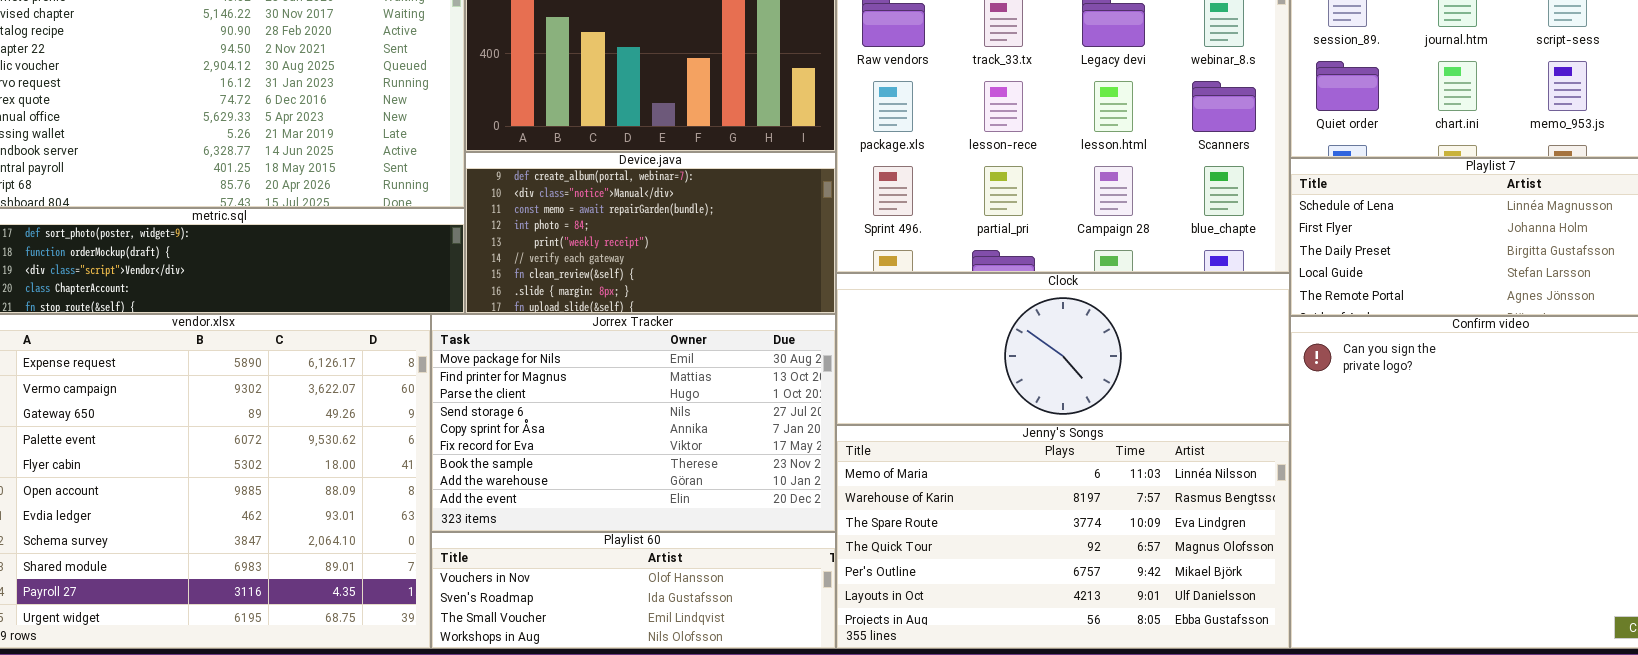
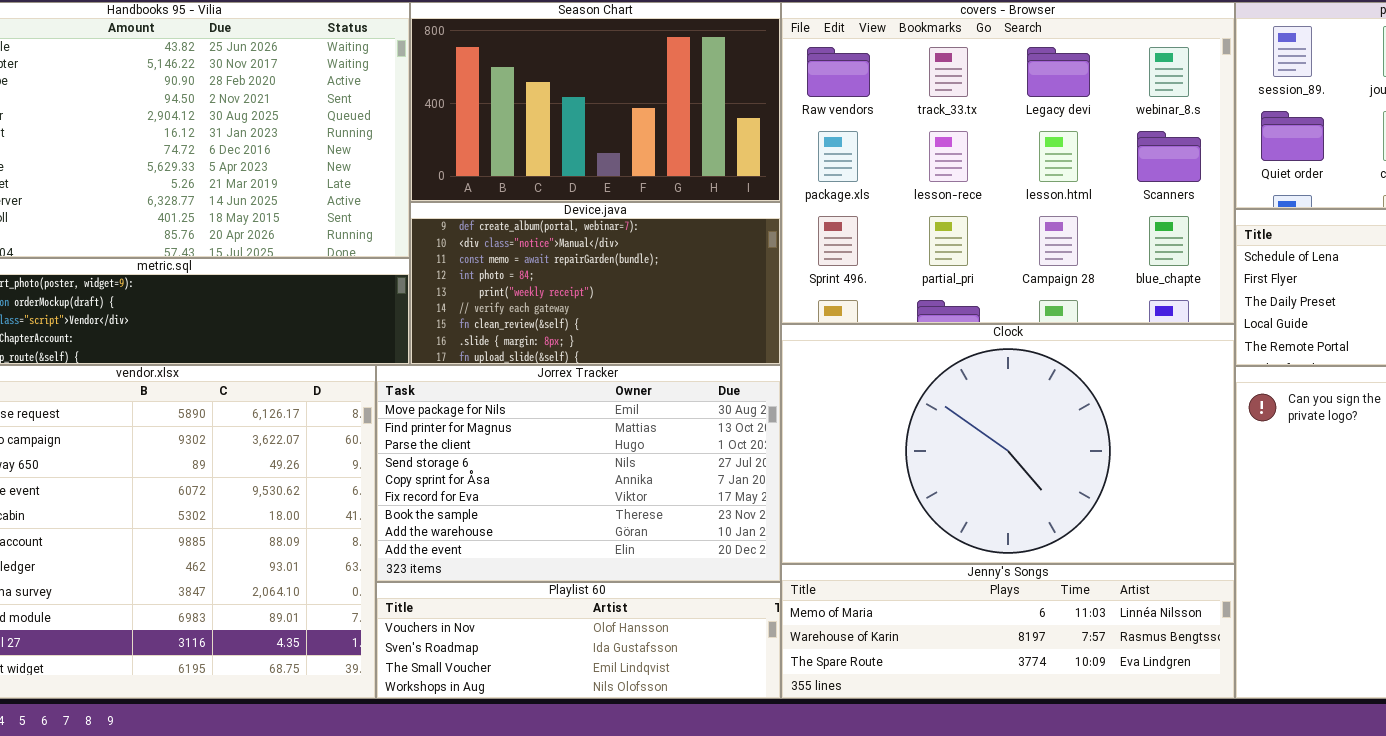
Clock: [836,273,1290,425] -> [781,324,1235,564], resized
Jenny's Songs: [836,425,1290,649] -> [781,564,1235,699], resized

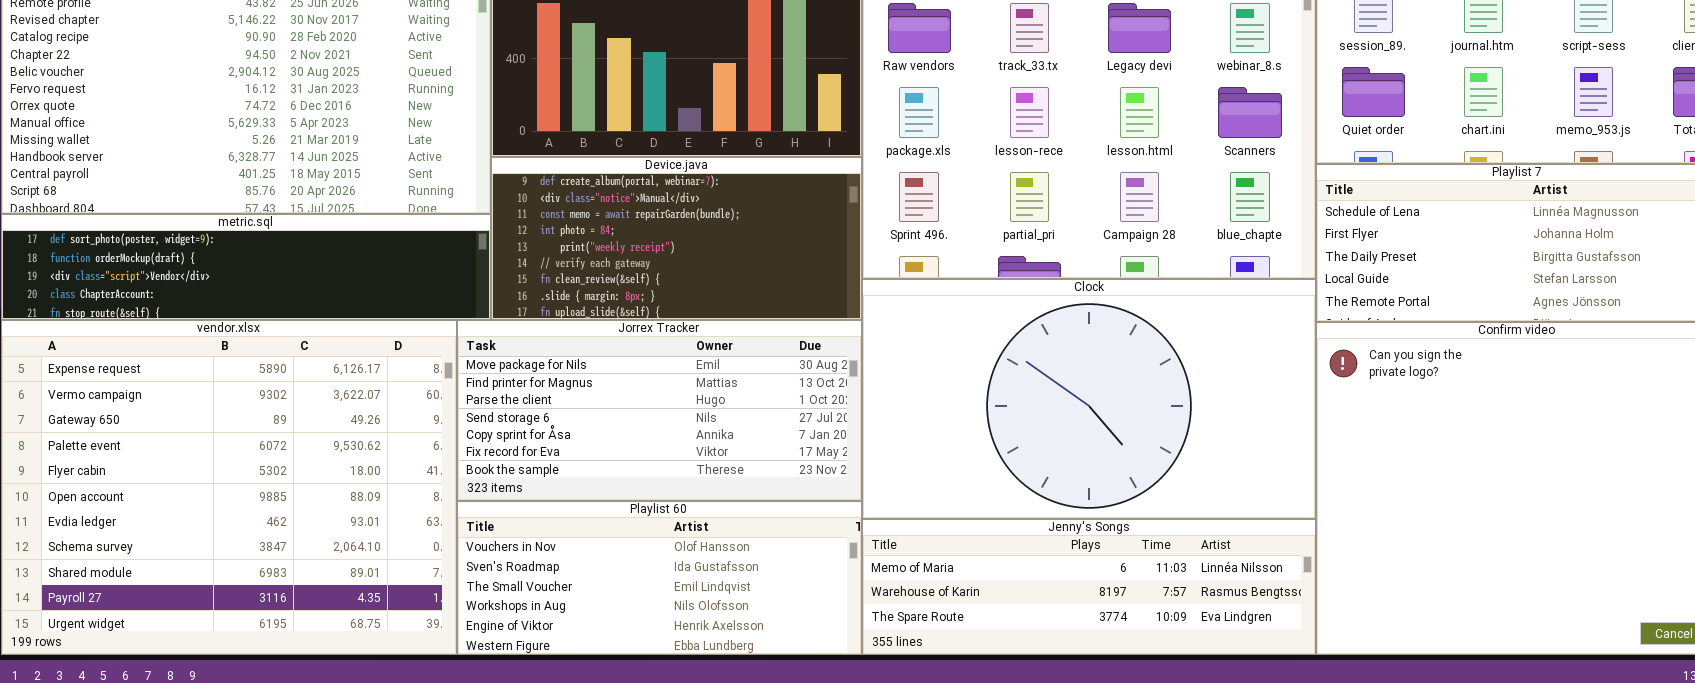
Jorrex Tracker: [376,365,781,582] -> [457,320,862,501], resized
Playlist 60: [376,582,781,699] -> [457,501,862,655], resized

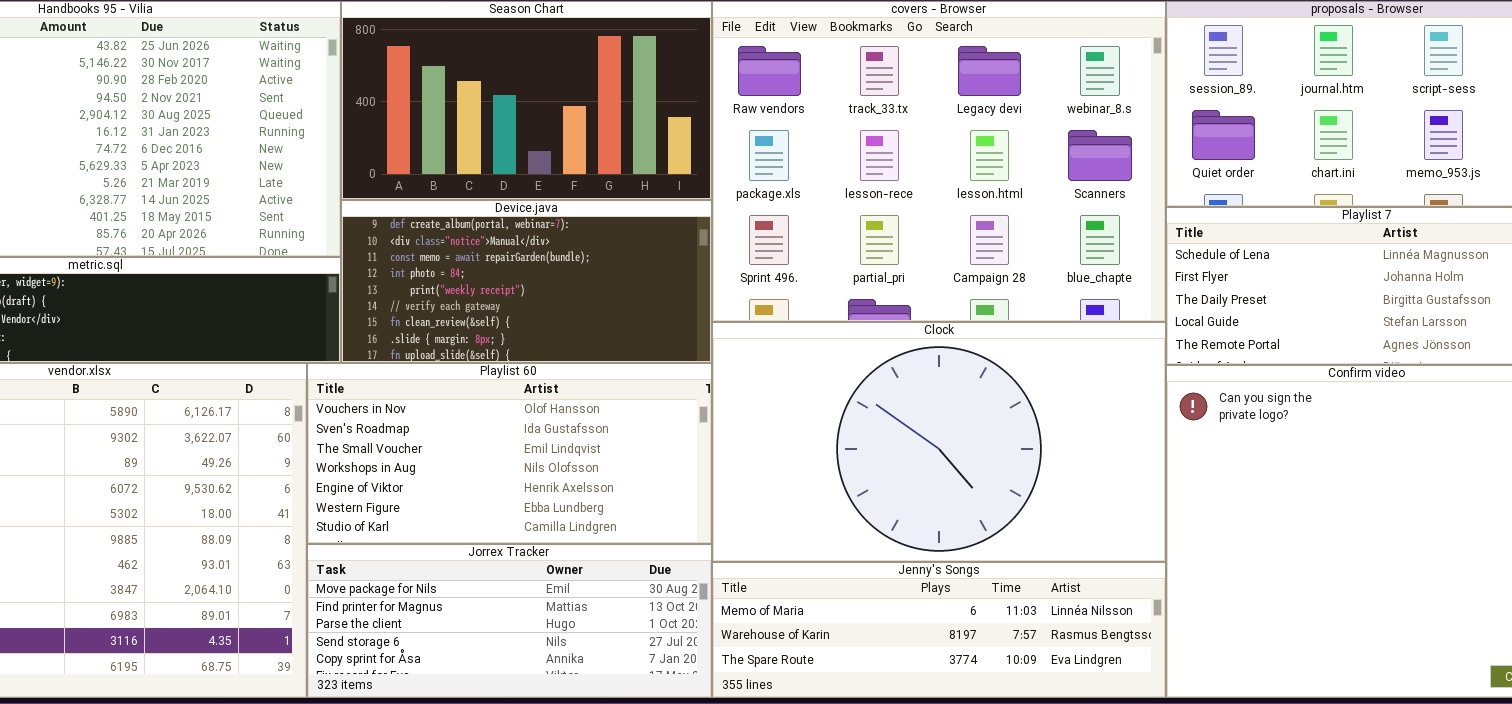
Jorrex Tracker: [457,320,862,501] -> [307,544,712,698], moved, resized
Playlist 60: [457,501,862,655] -> [307,363,712,544], moved, resized

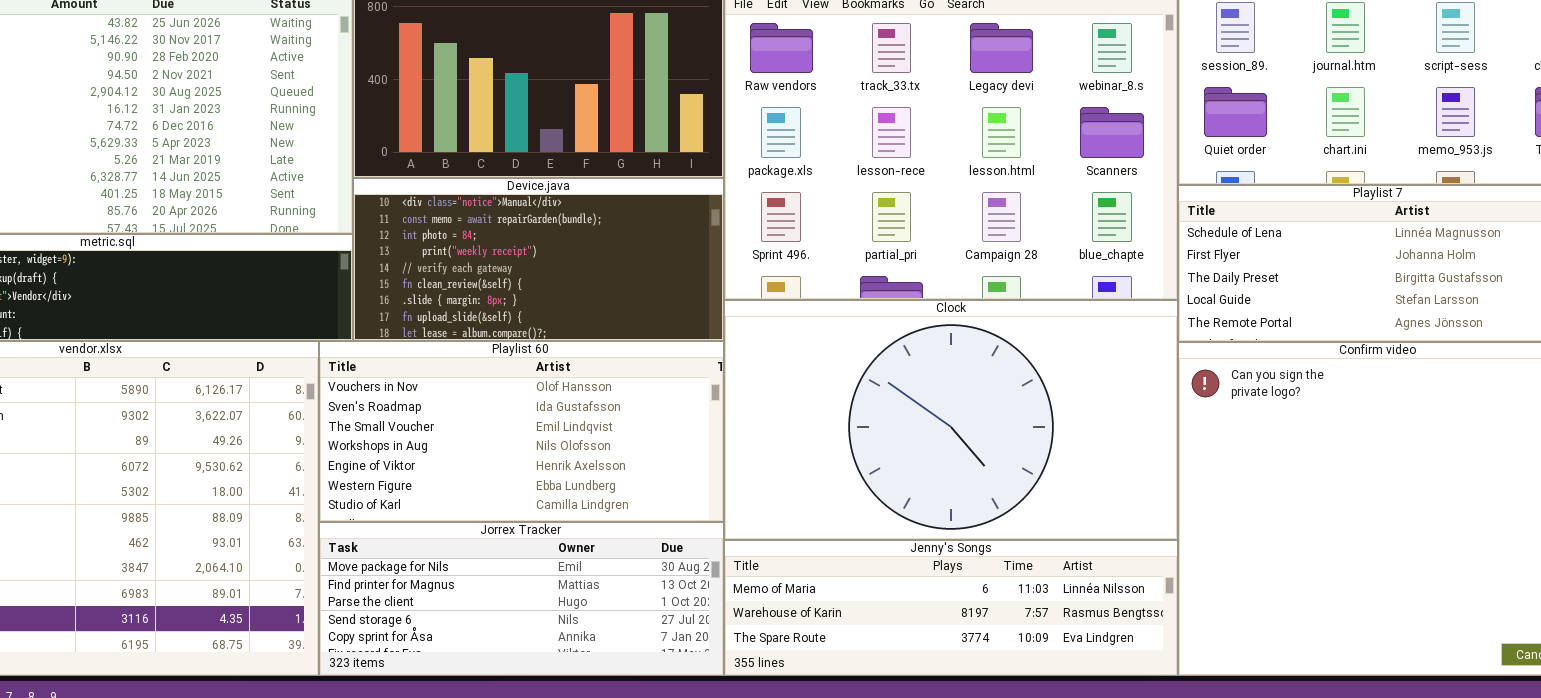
Device.java: [341,200,712,363] -> [353,178,724,341], scrolled down 1 row

